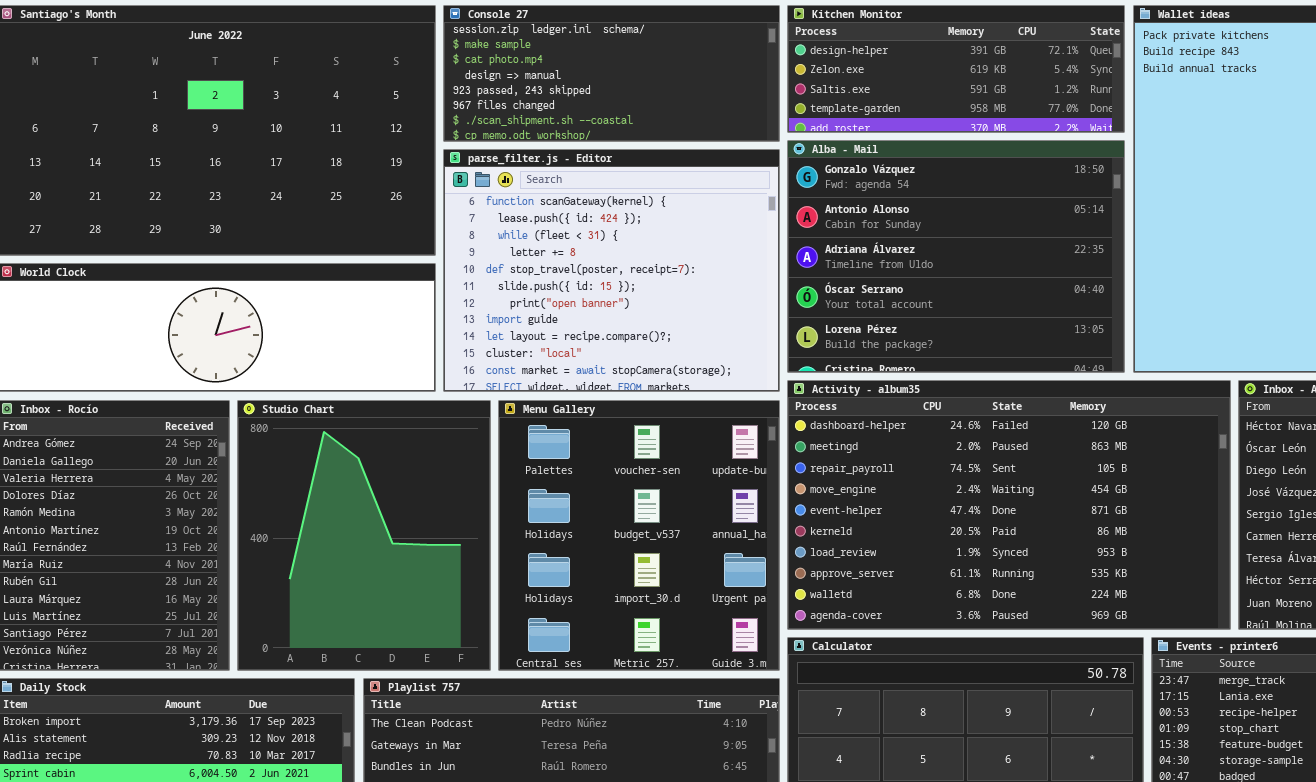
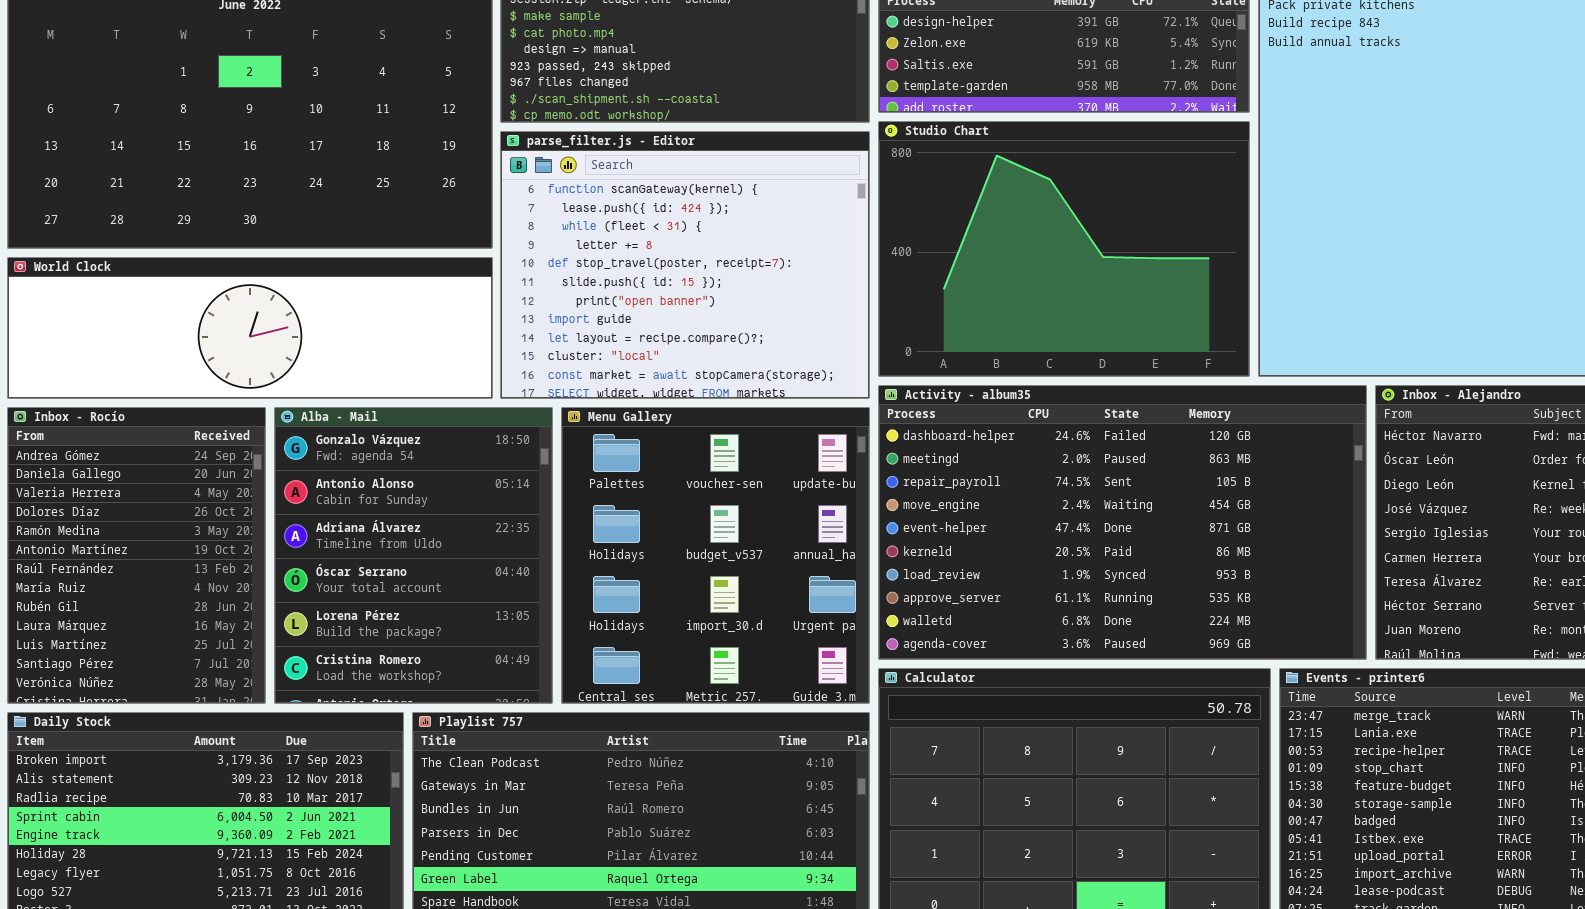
Alba - Mail: [787,140,1125,373] -> [274,407,553,704], moved, resized
Studio Chart: [237,400,491,671] -> [878,121,1250,377], moved, resized

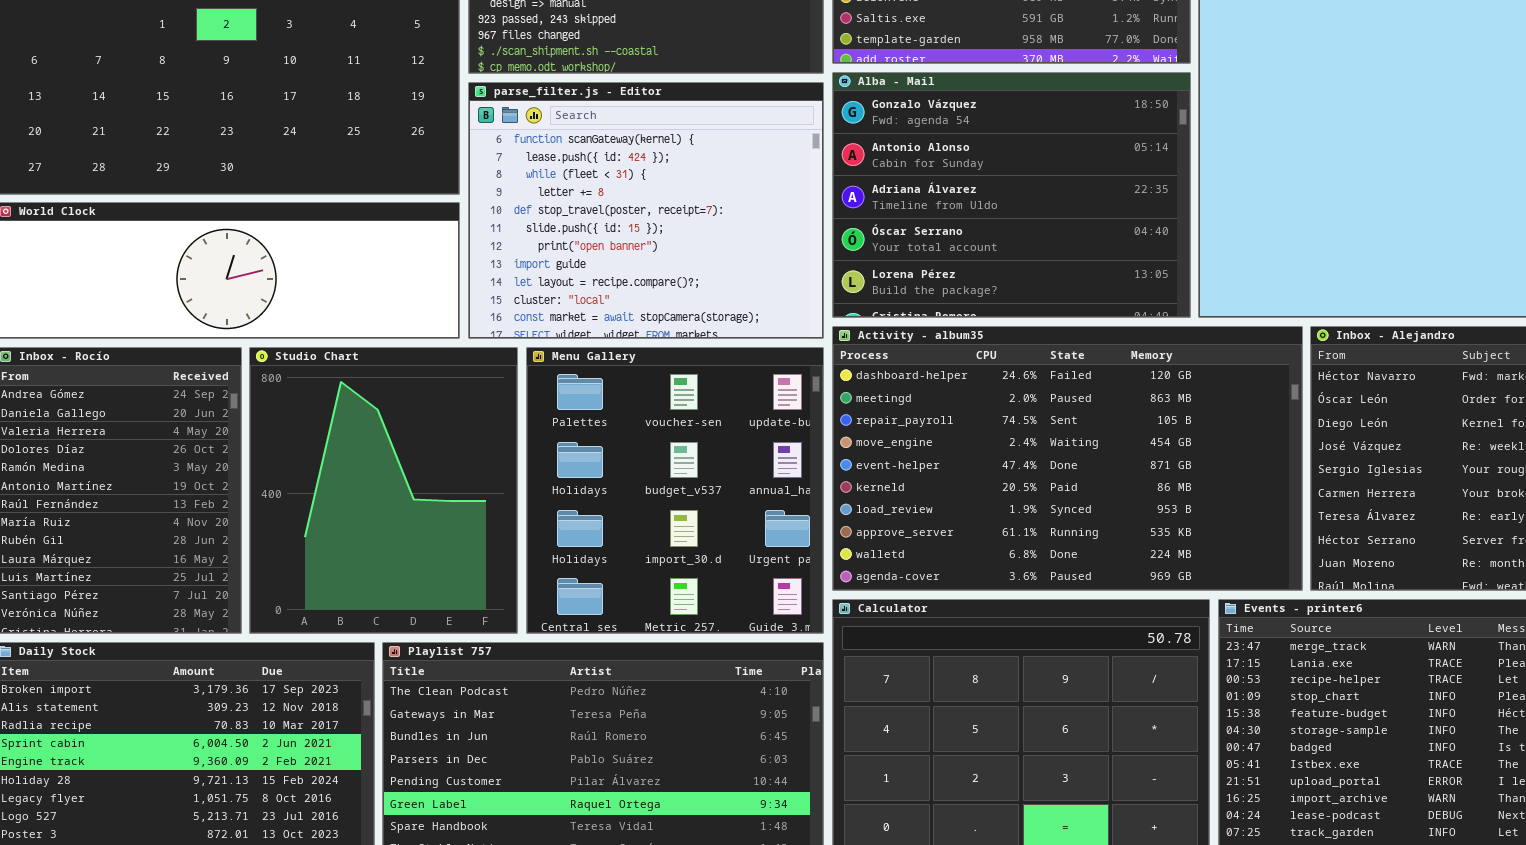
Studio Chart: [878,121,1250,377] -> [249,347,518,634], moved, resized
Alba - Mail: [274,407,553,704] -> [832,72,1191,318], moved, resized

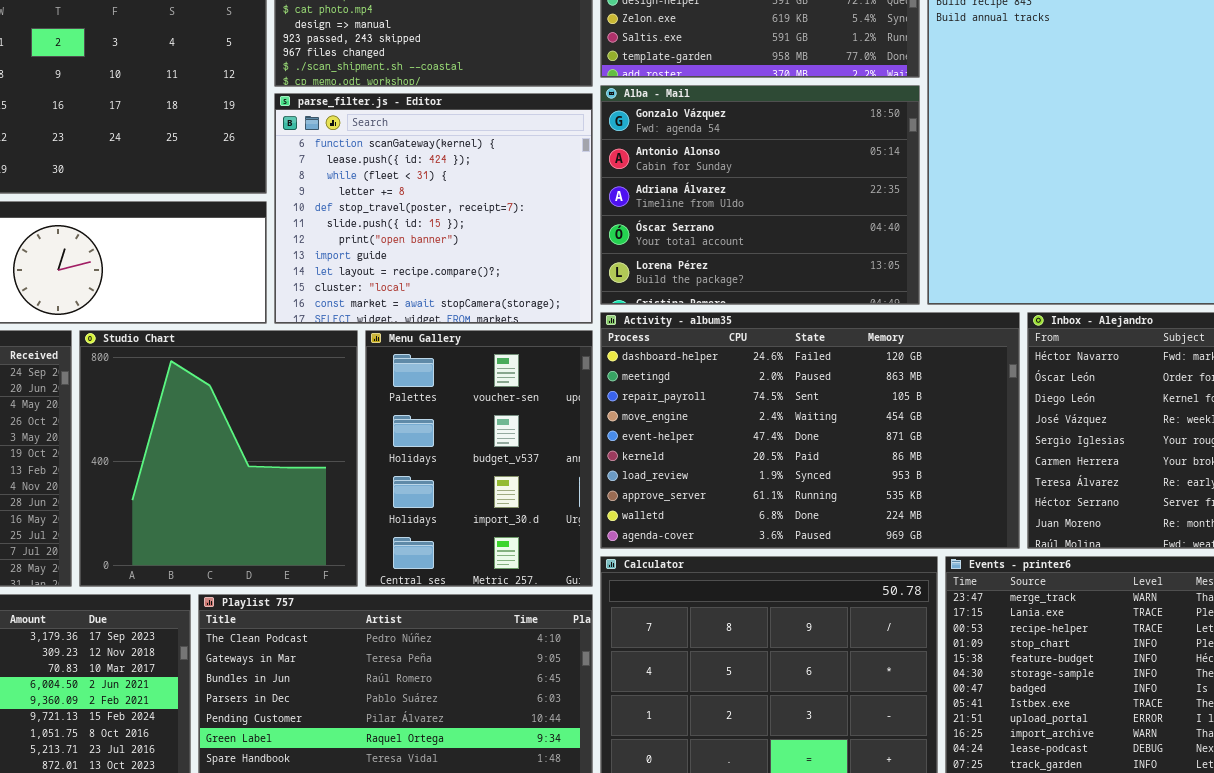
Studio Chart: [249,347,518,634] -> [79,330,358,587], resized
Menu Gallery: [526,347,824,634] -> [365,330,593,587], resized

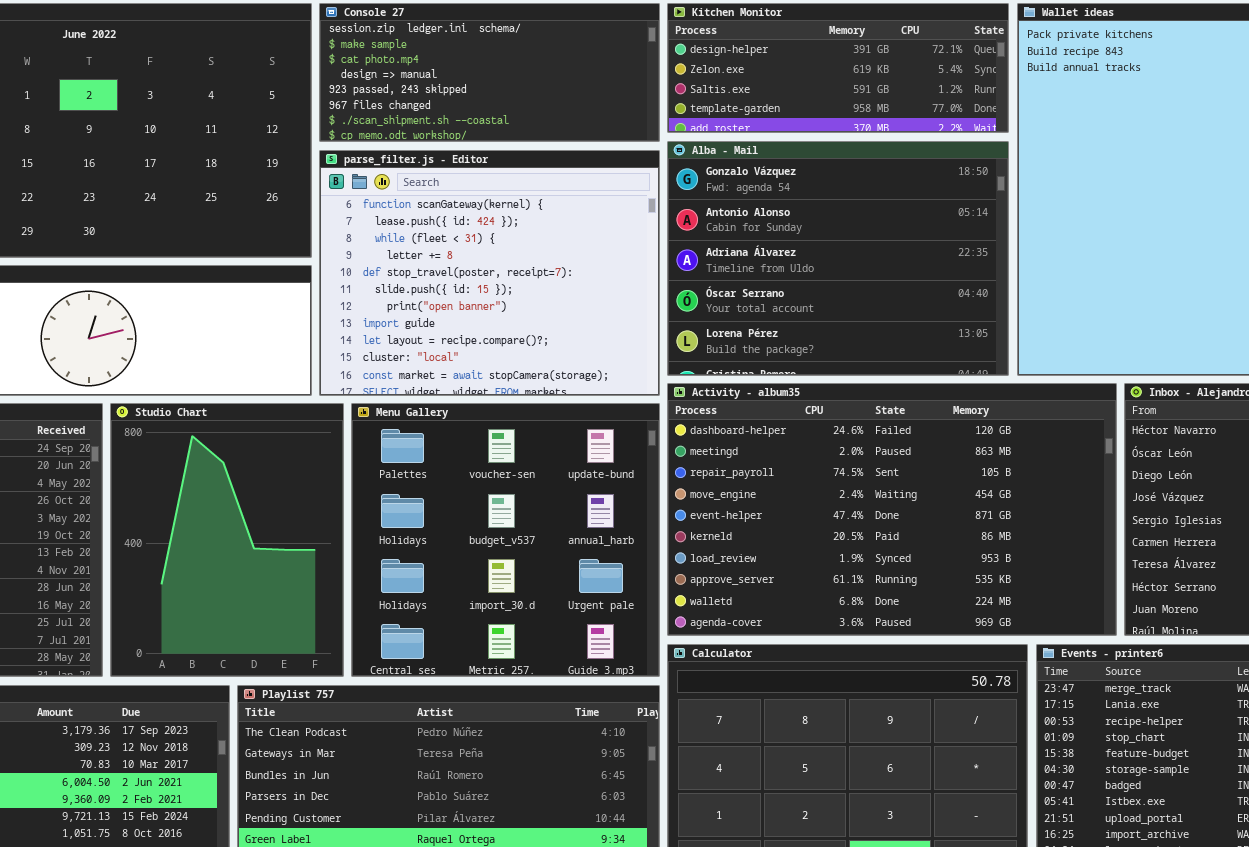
Studio Chart: [79,330,358,587] -> [110,403,344,677], resized
Menu Gallery: [365,330,593,587] -> [351,403,660,677], resized

